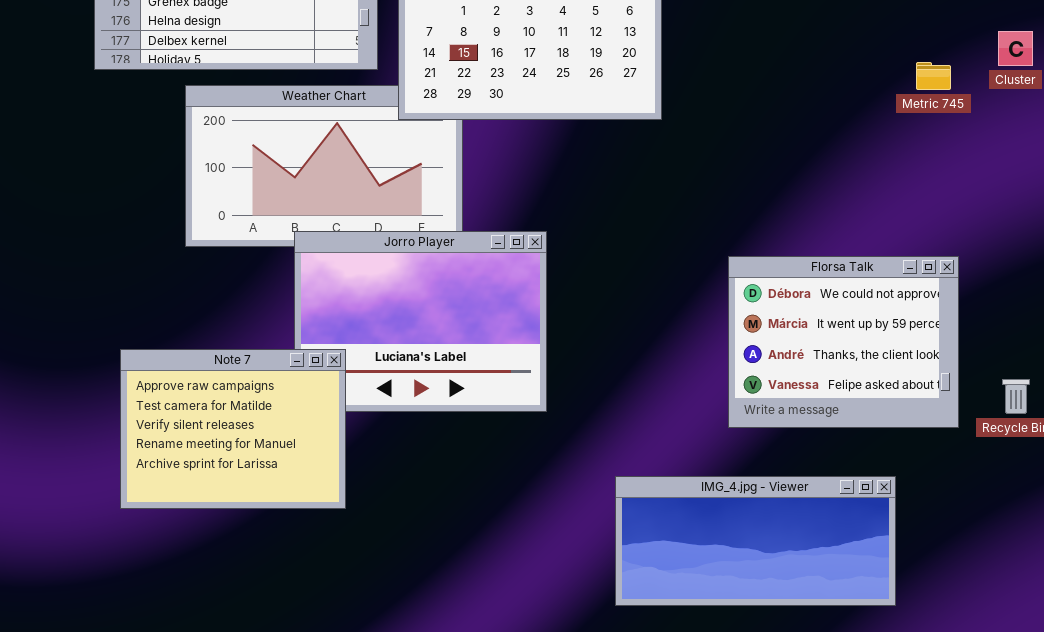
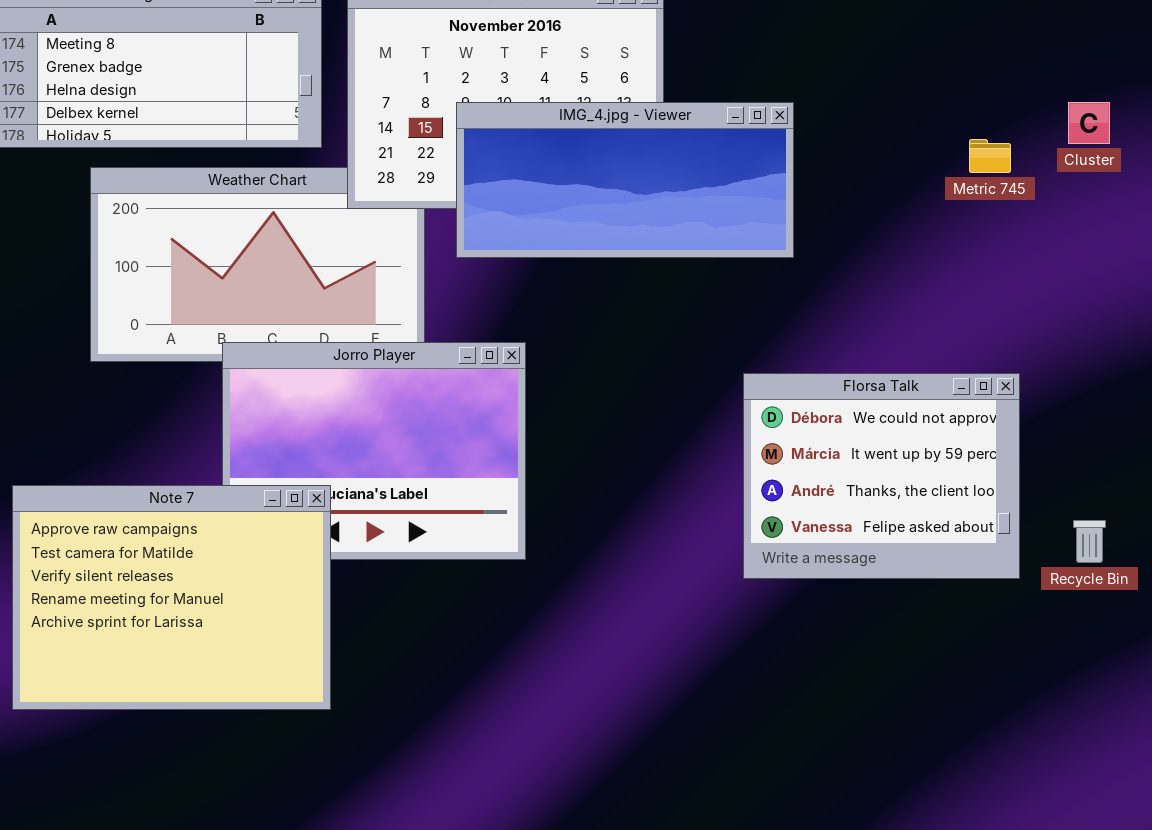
Note 7: [120,349,346,509] -> [12,485,331,710], resized
IMG_4.jpg - Viewer: [615,476,896,606] -> [456,102,794,258], moved

